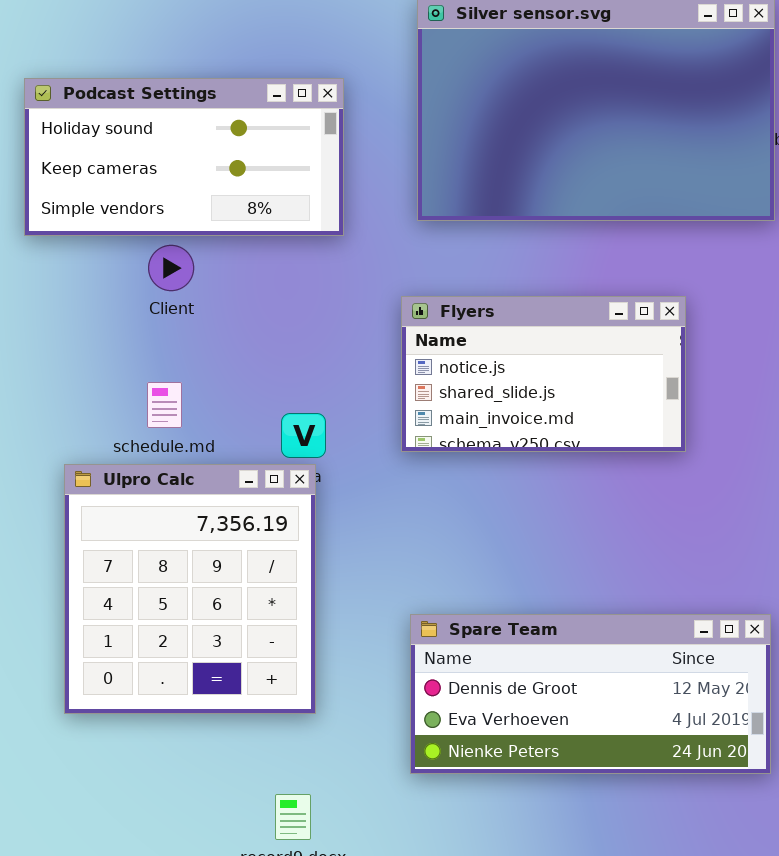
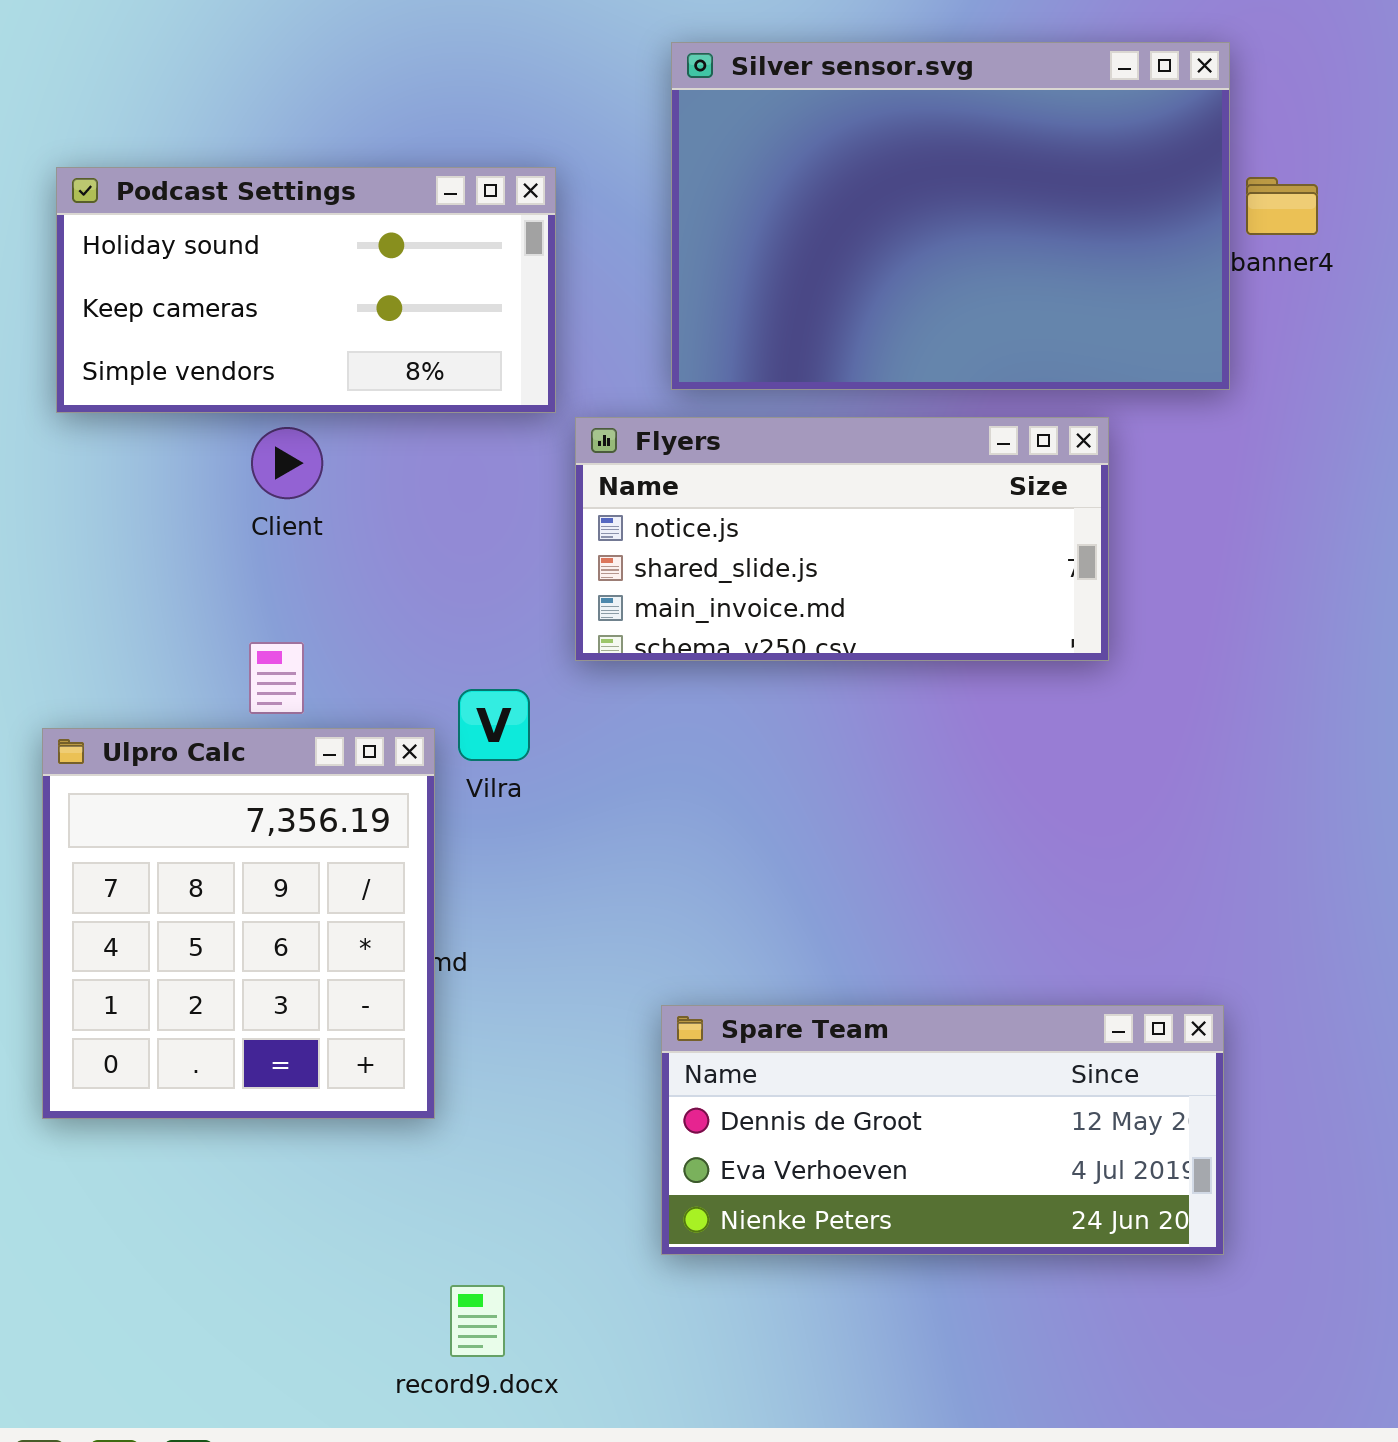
Flyers: [401,296,686,452] -> [575,417,1109,661], moved, resized
Ulpro Calc: [64,464,316,714] -> [42,728,435,1119], moved

